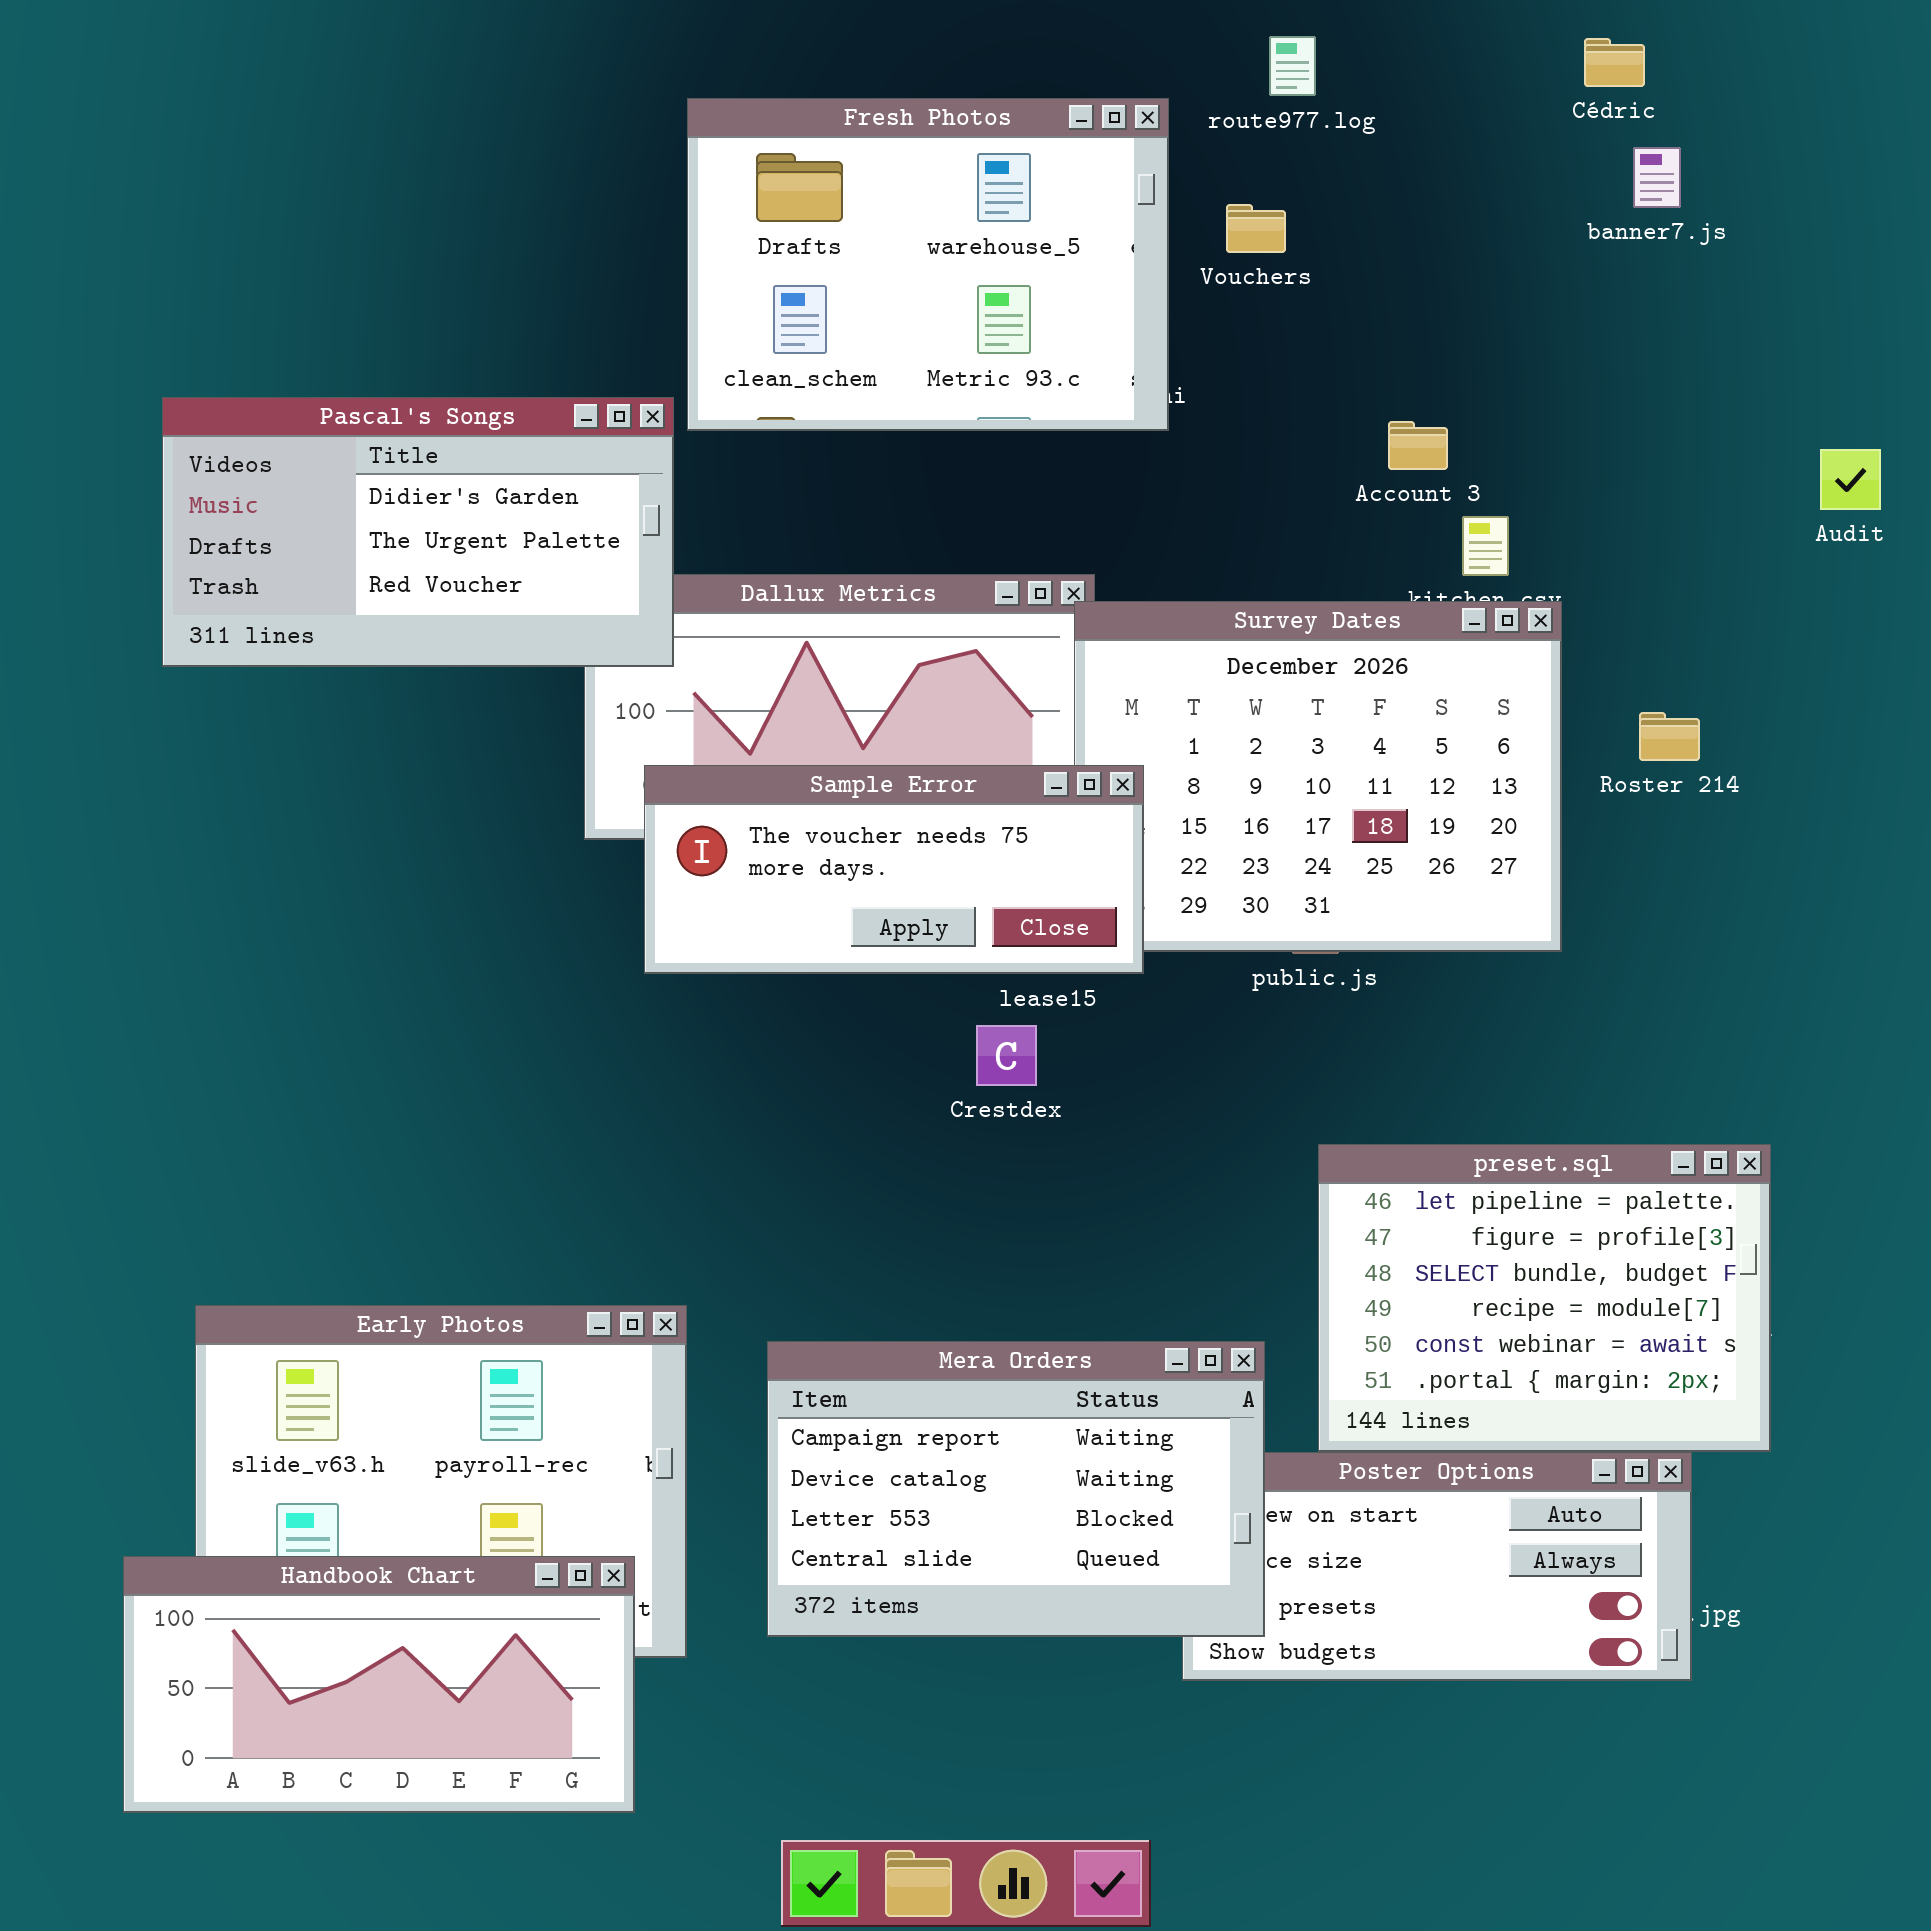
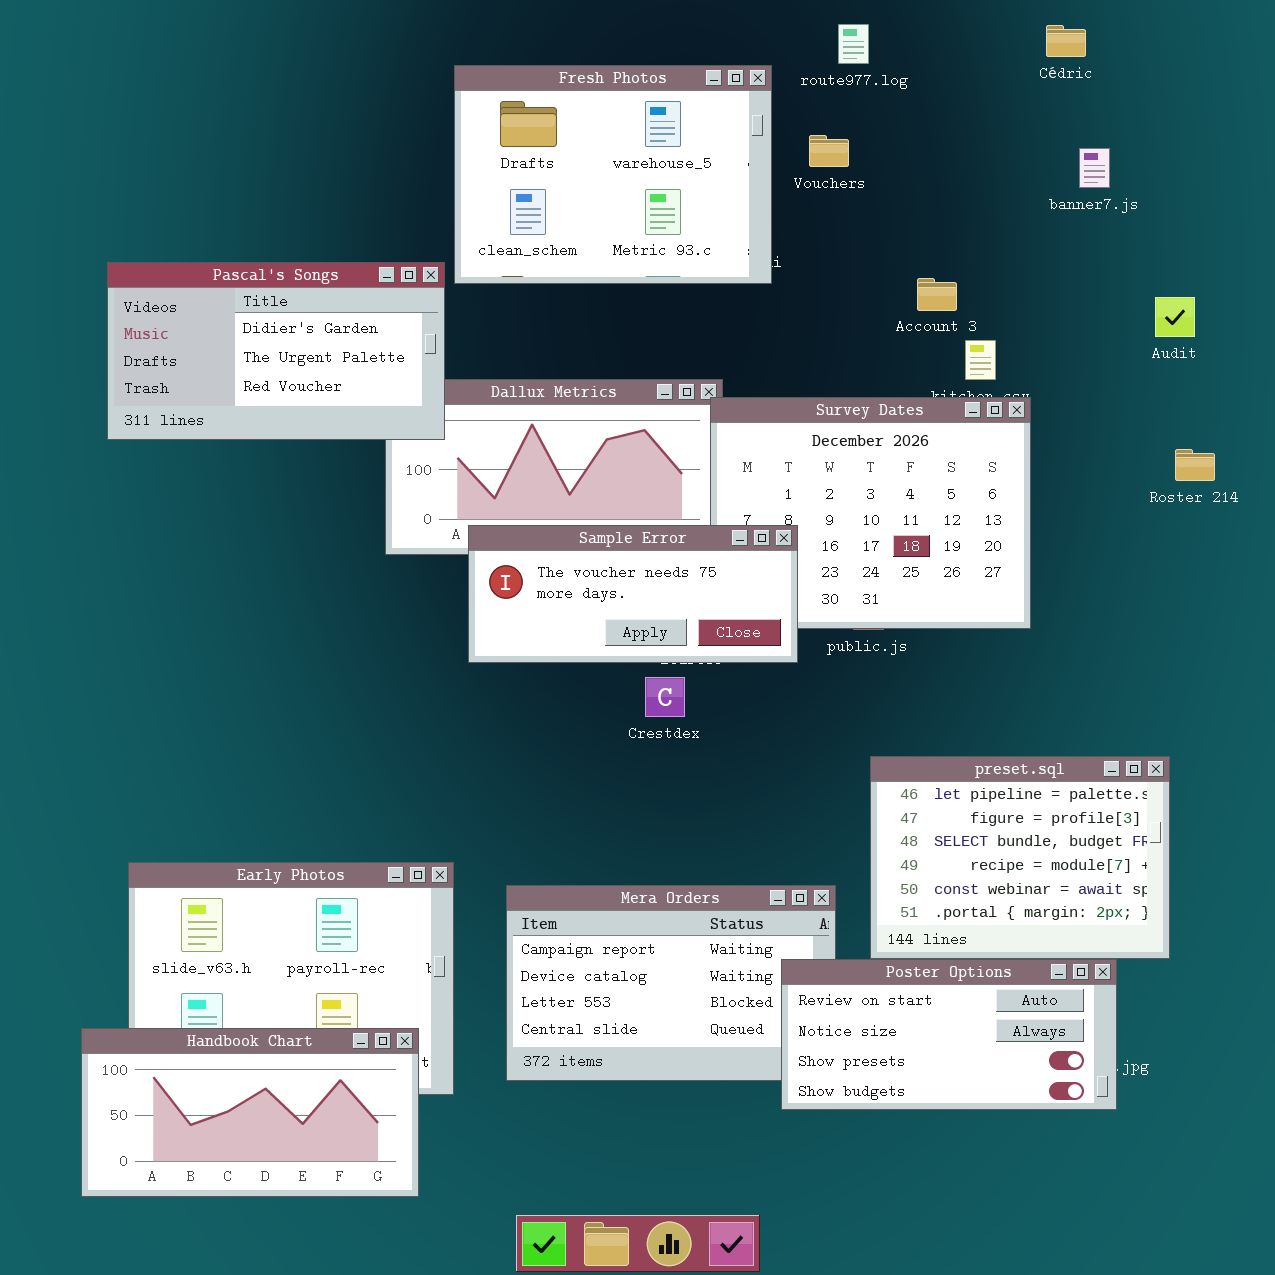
banner7.js: [1633,147,1681,208] -> [1079,148,1110,188], moved
Audit: [1820,449,1881,510] -> [1155,297,1195,337], moved
Roster 214: [1639,712,1700,761] -> [1175,449,1215,481], moved
Sample Error: [644,765,1144,974] -> [468,525,798,663], moved
Poster Options: [1182,1452,1692,1681] -> [781,959,1117,1110], raised

